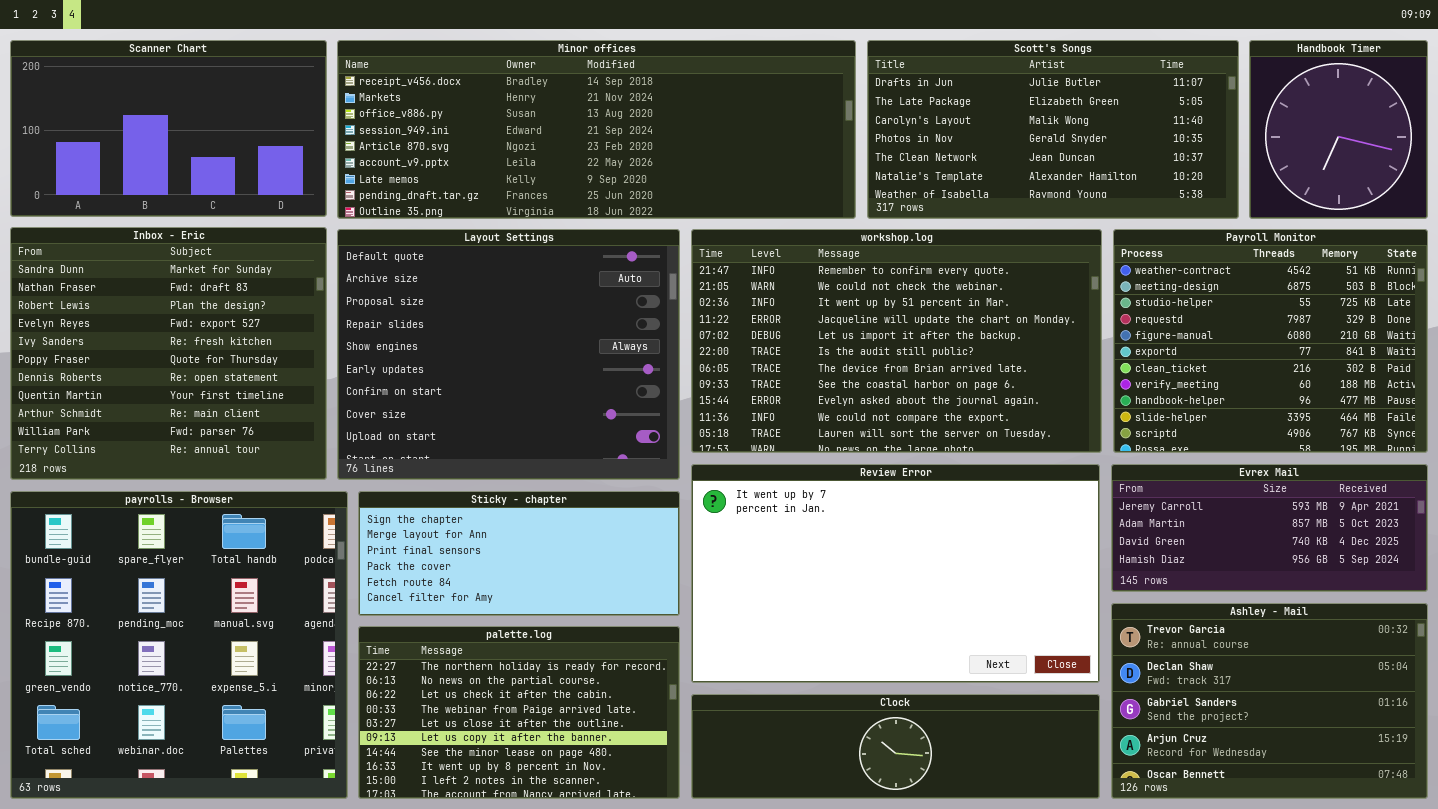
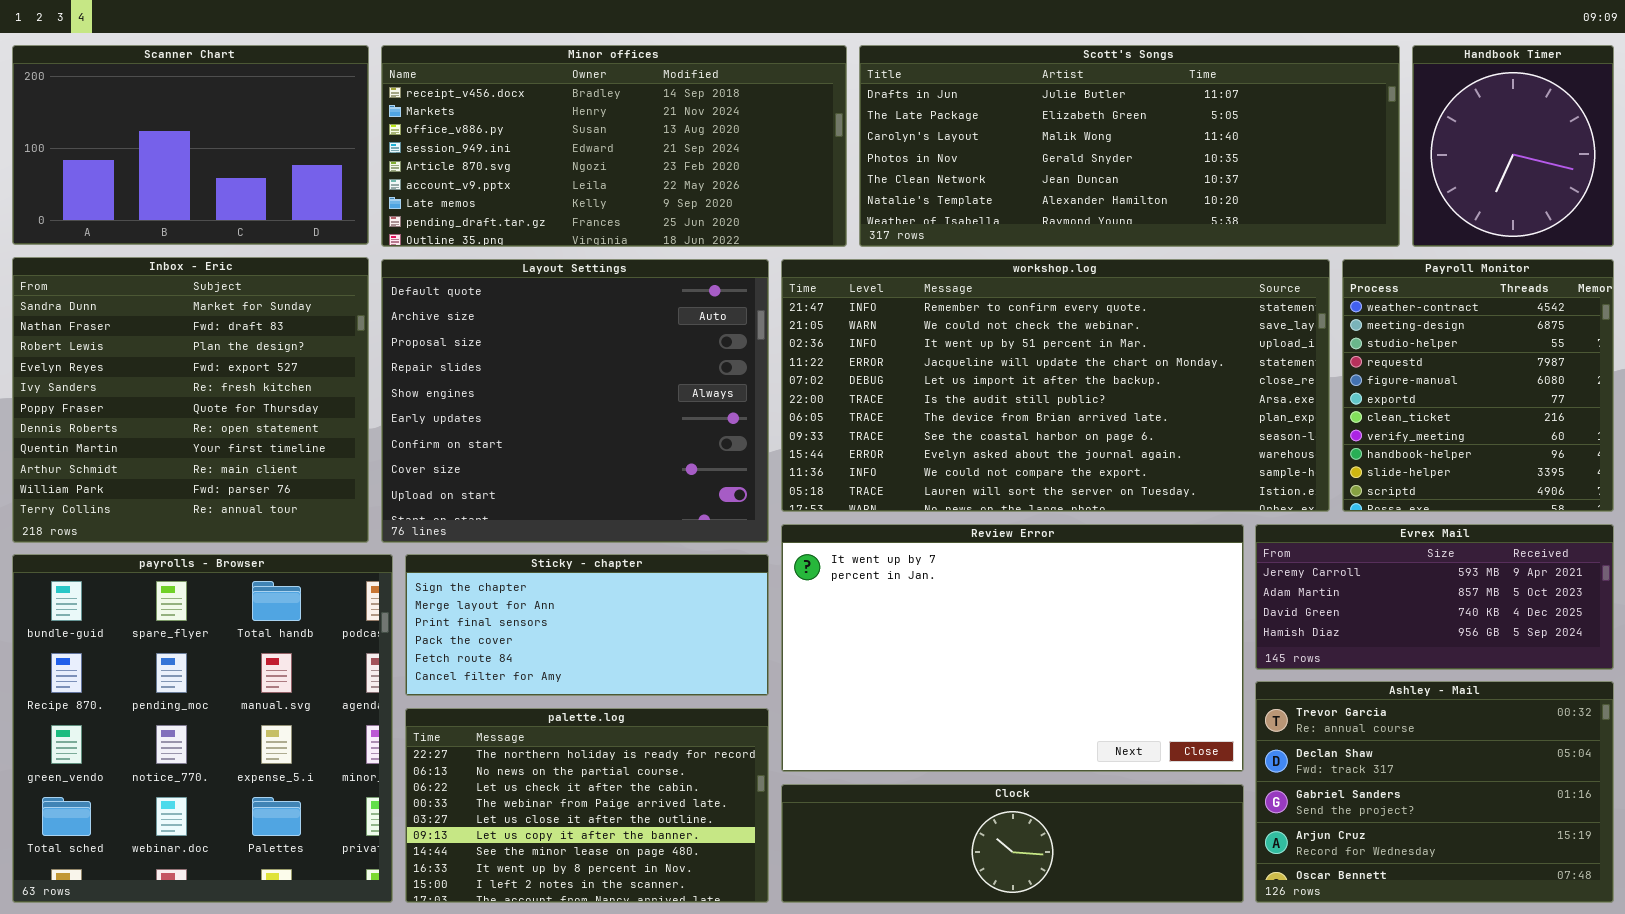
Minor offices: [337,40,856,219] -> [381,45,847,247], resized
Scott's Songs: [867,40,1239,219] -> [859,45,1400,247], resized
workshop.log: [691,229,1102,453] -> [781,259,1330,512], resized
Payroll Monitor: [1113,229,1428,453] -> [1342,259,1614,512], resized

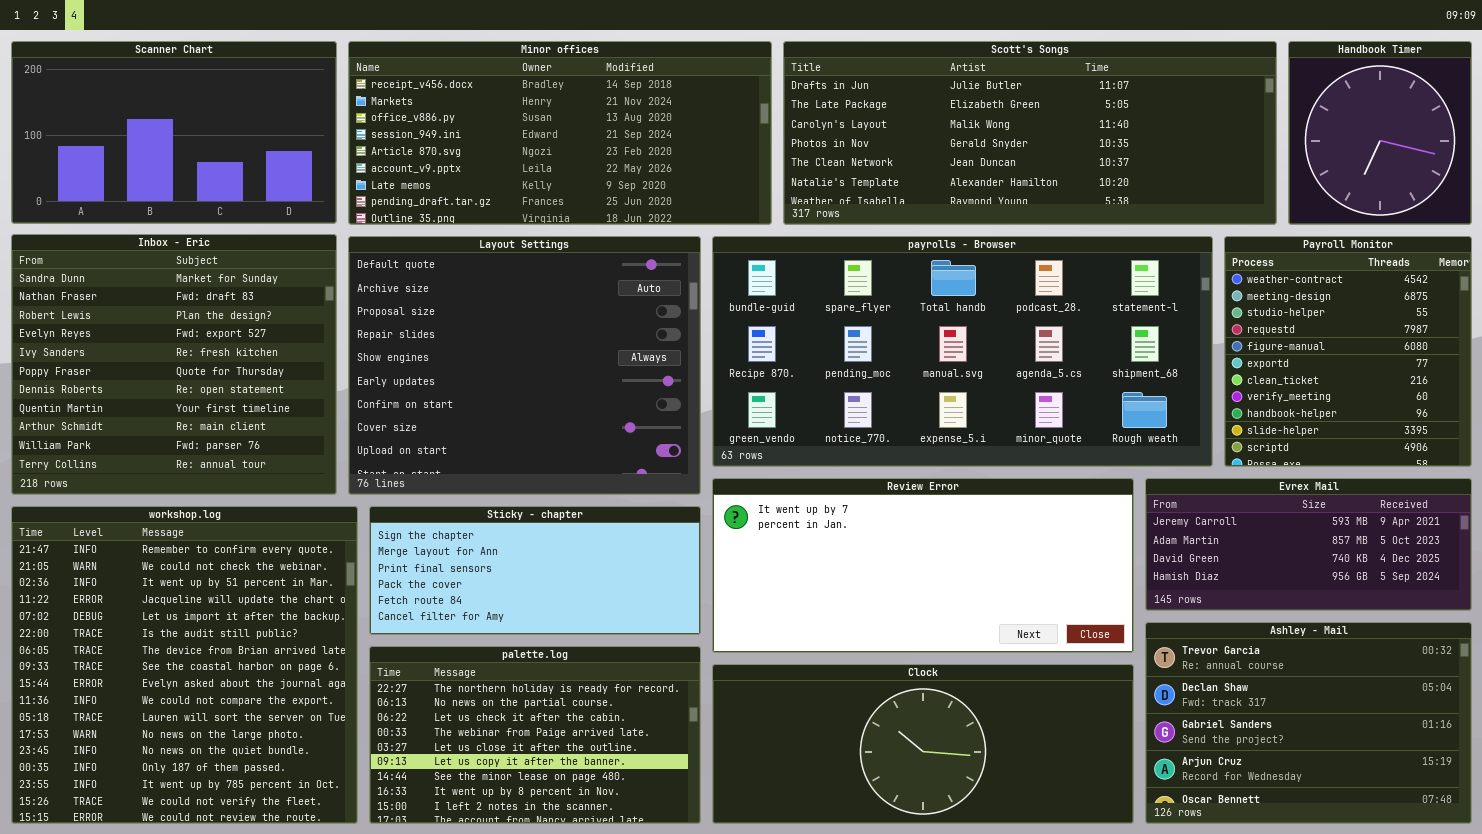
workshop.log: [781,259,1330,512] -> [11,506,358,824], moved, resized
Review Error: [781,524,1244,772] -> [712,478,1134,653], resized
payrolls - Browser: [12,554,393,903] -> [712,236,1213,467], moved, resized
Clock: [781,784,1244,903] -> [712,664,1134,824], resized

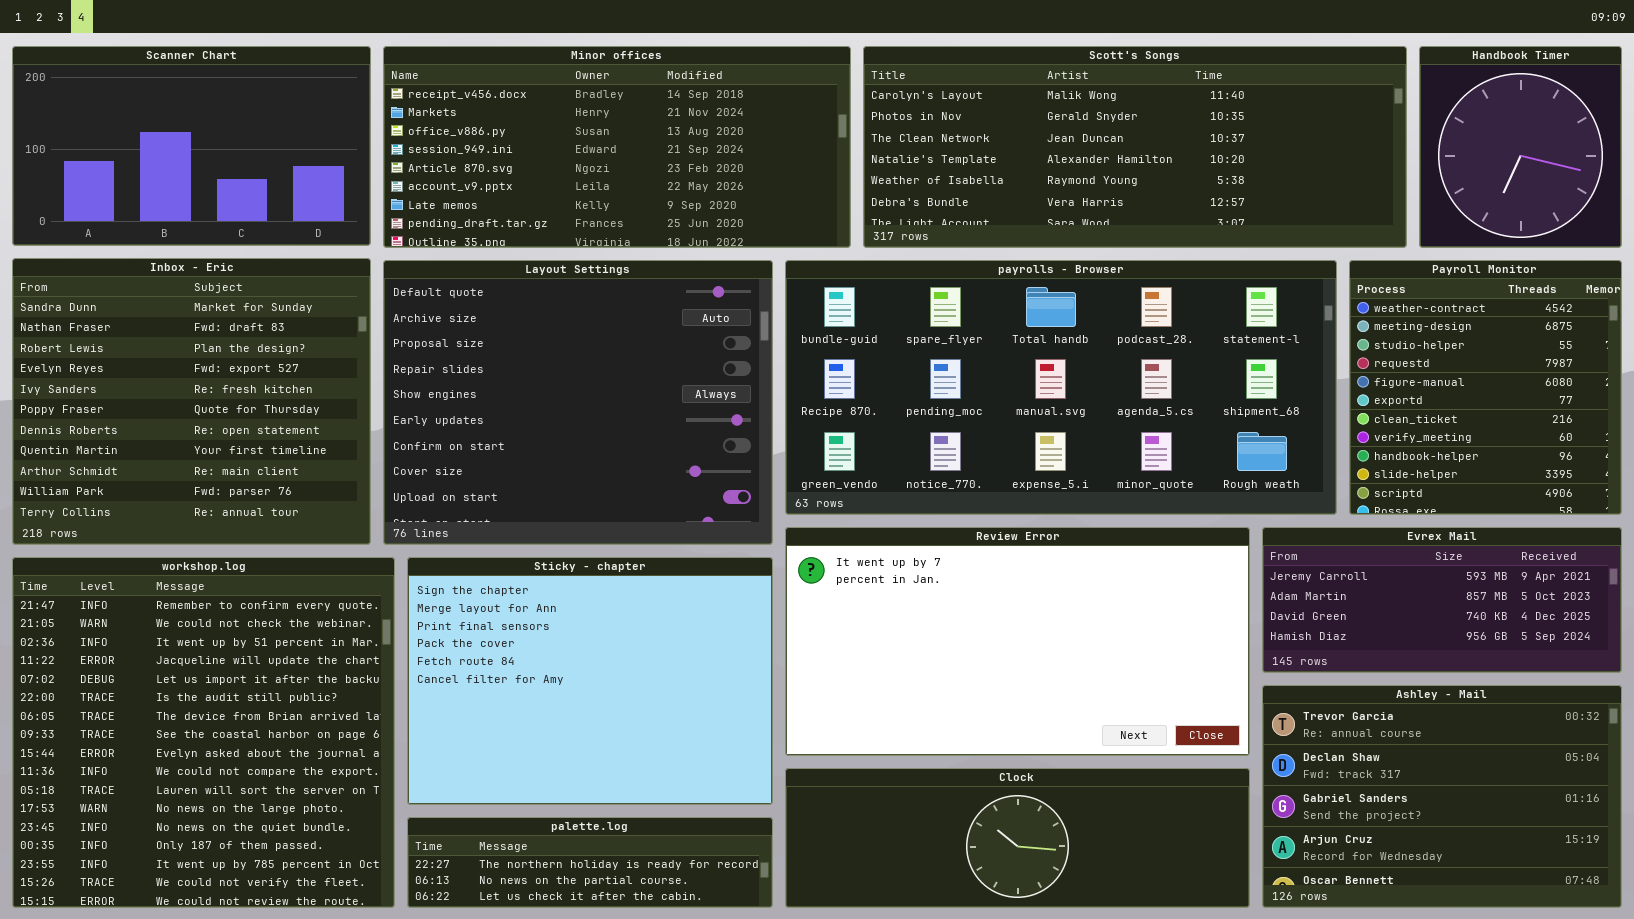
Scott's Songs: [783,41,1277,225] -> [863,46,1407,248], scrolled down 2 rows
Review Error: [712,478,1134,653] -> [785,527,1250,756], resized
Sticky - chapter: [369,506,701,635] -> [407,557,773,805], resized
palette.log: [369,646,701,824] -> [407,817,773,908], resized
Clock: [712,664,1134,824] -> [785,768,1250,908], resized

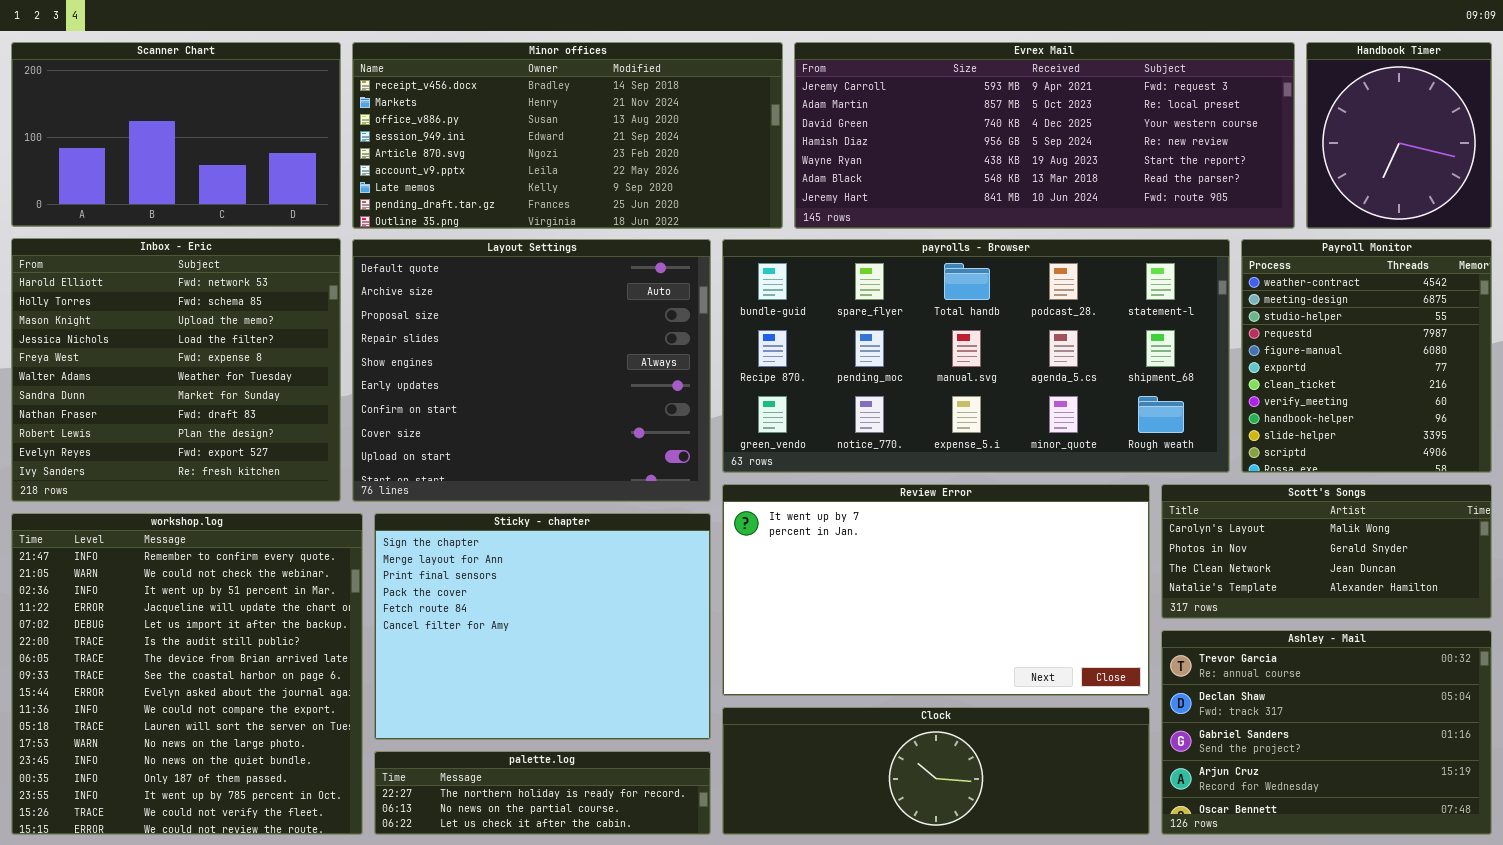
Scott's Songs: [863,46,1407,248] -> [1161,484,1492,619], moved, resized
Inbox - Eric: [12,258,371,545] -> [11,238,341,502], scrolled up 6 rows
Evrex Mail: [1262,527,1622,673] -> [794,42,1295,229], moved, resized

